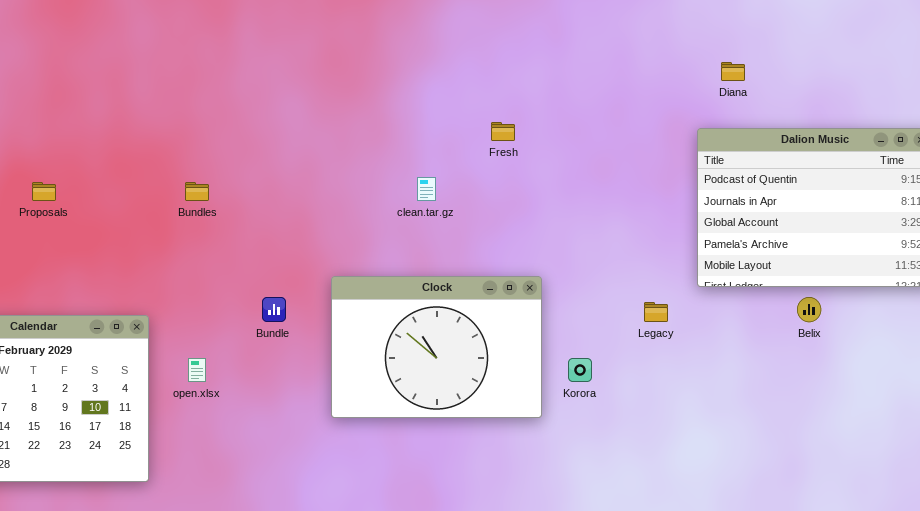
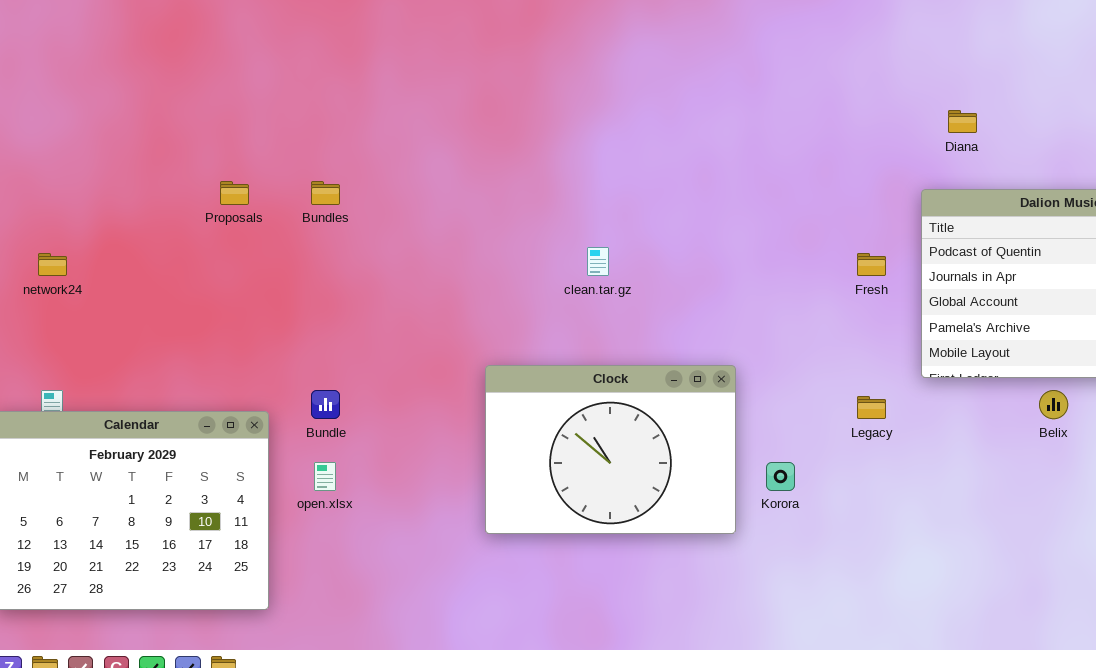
Fresh: [491,122,515,141] -> [857,253,886,276], moved
Proposals: [32,182,56,201] -> [220,181,249,205], moved
Bundles: [185,182,209,201] -> [311,181,340,205], moved
Bundle: [262,297,286,322] -> [311,390,340,419], moved

